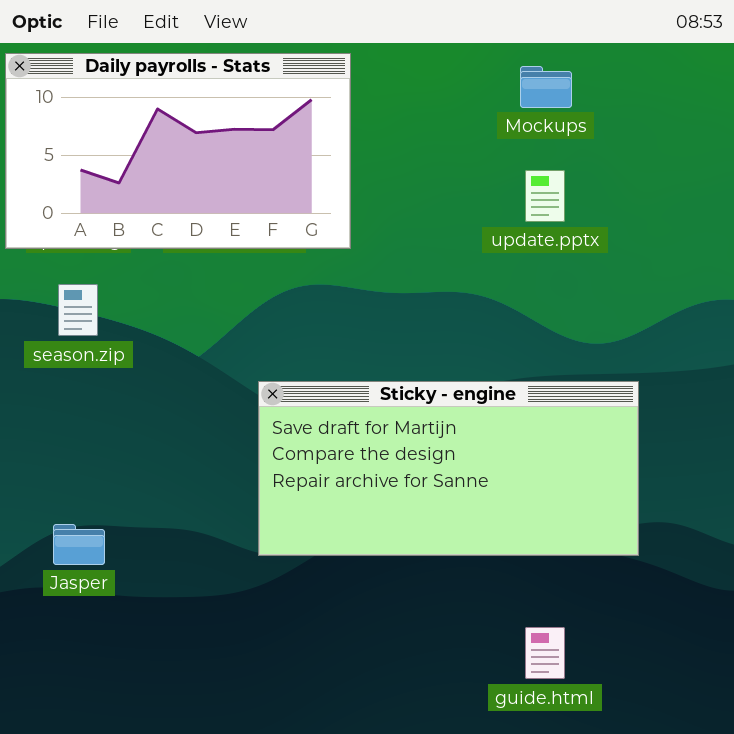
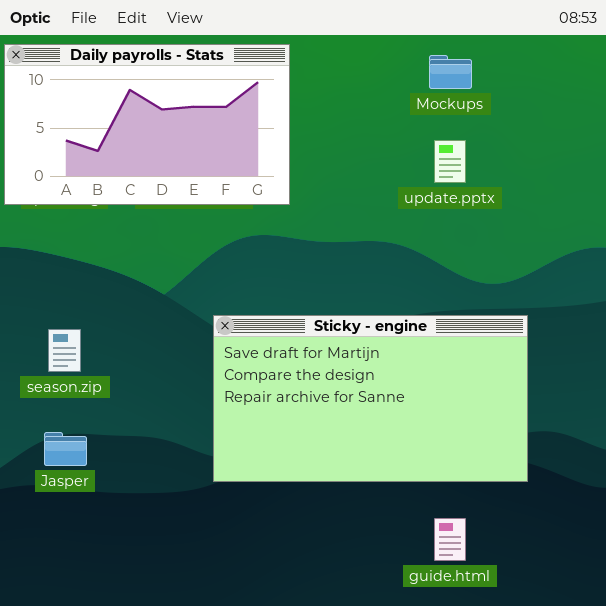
season.zip: [58,284,98,336] -> [48,329,81,372], moved
Sticky - engine: [258,381,639,556] -> [213,315,528,482], resized

